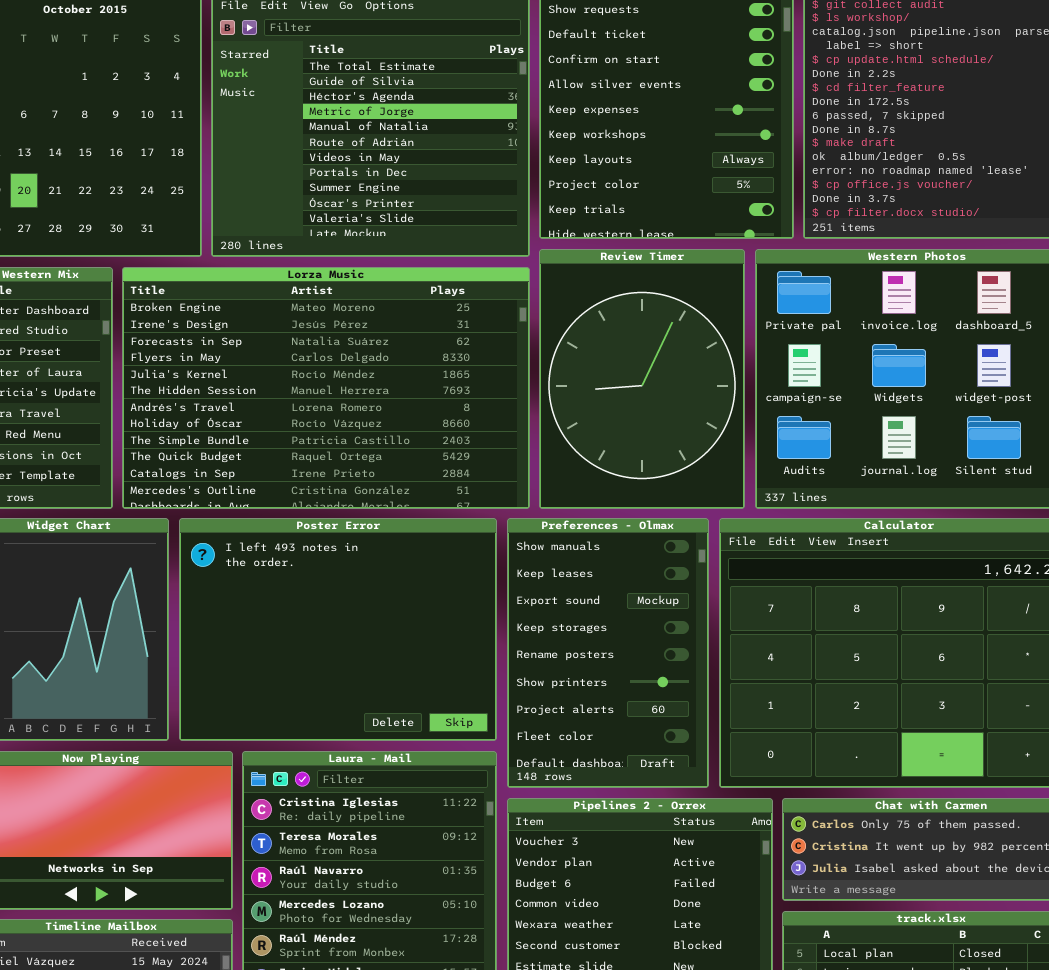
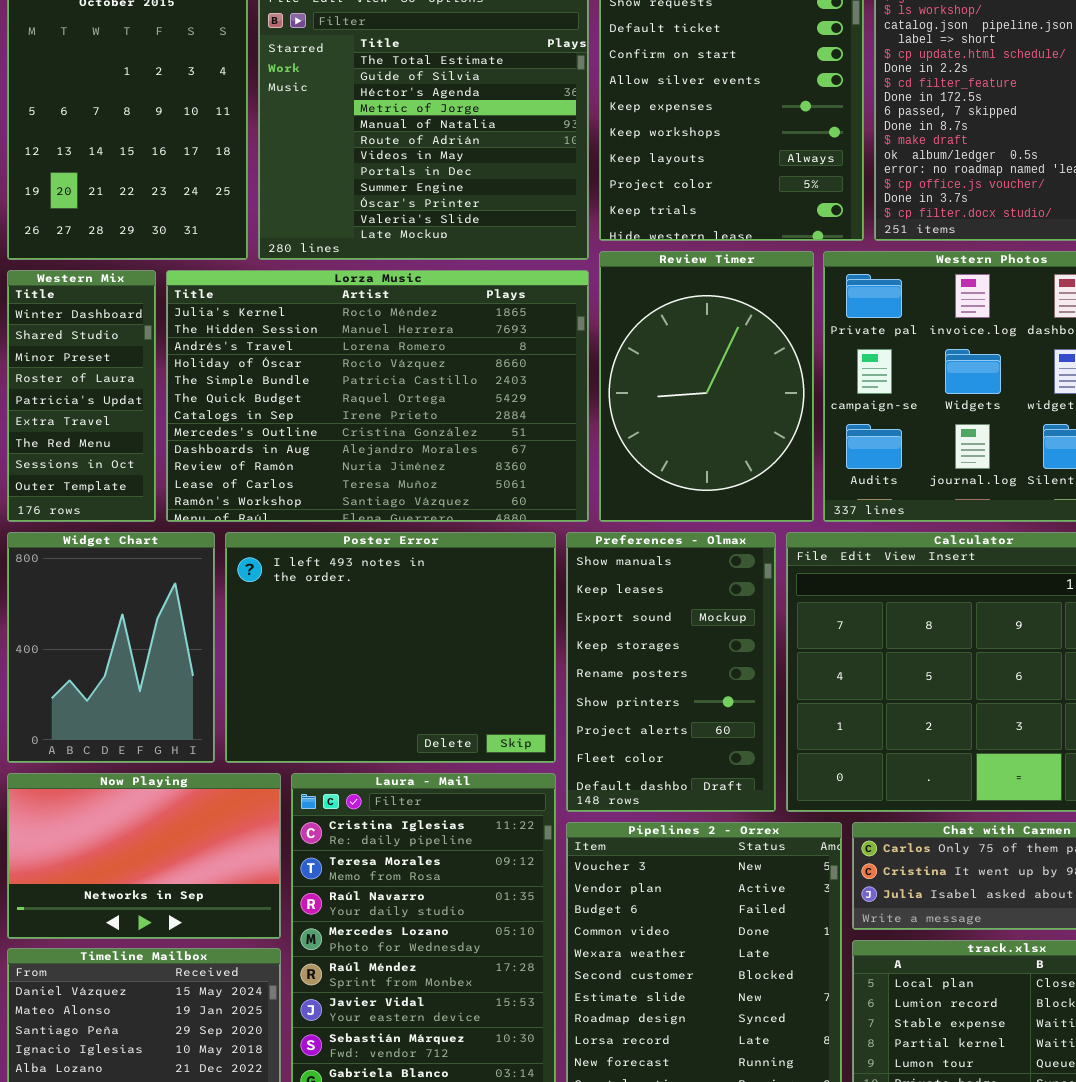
Lorza Music: [122,267,530,509] -> [166,270,589,522], scrolled down 4 rows

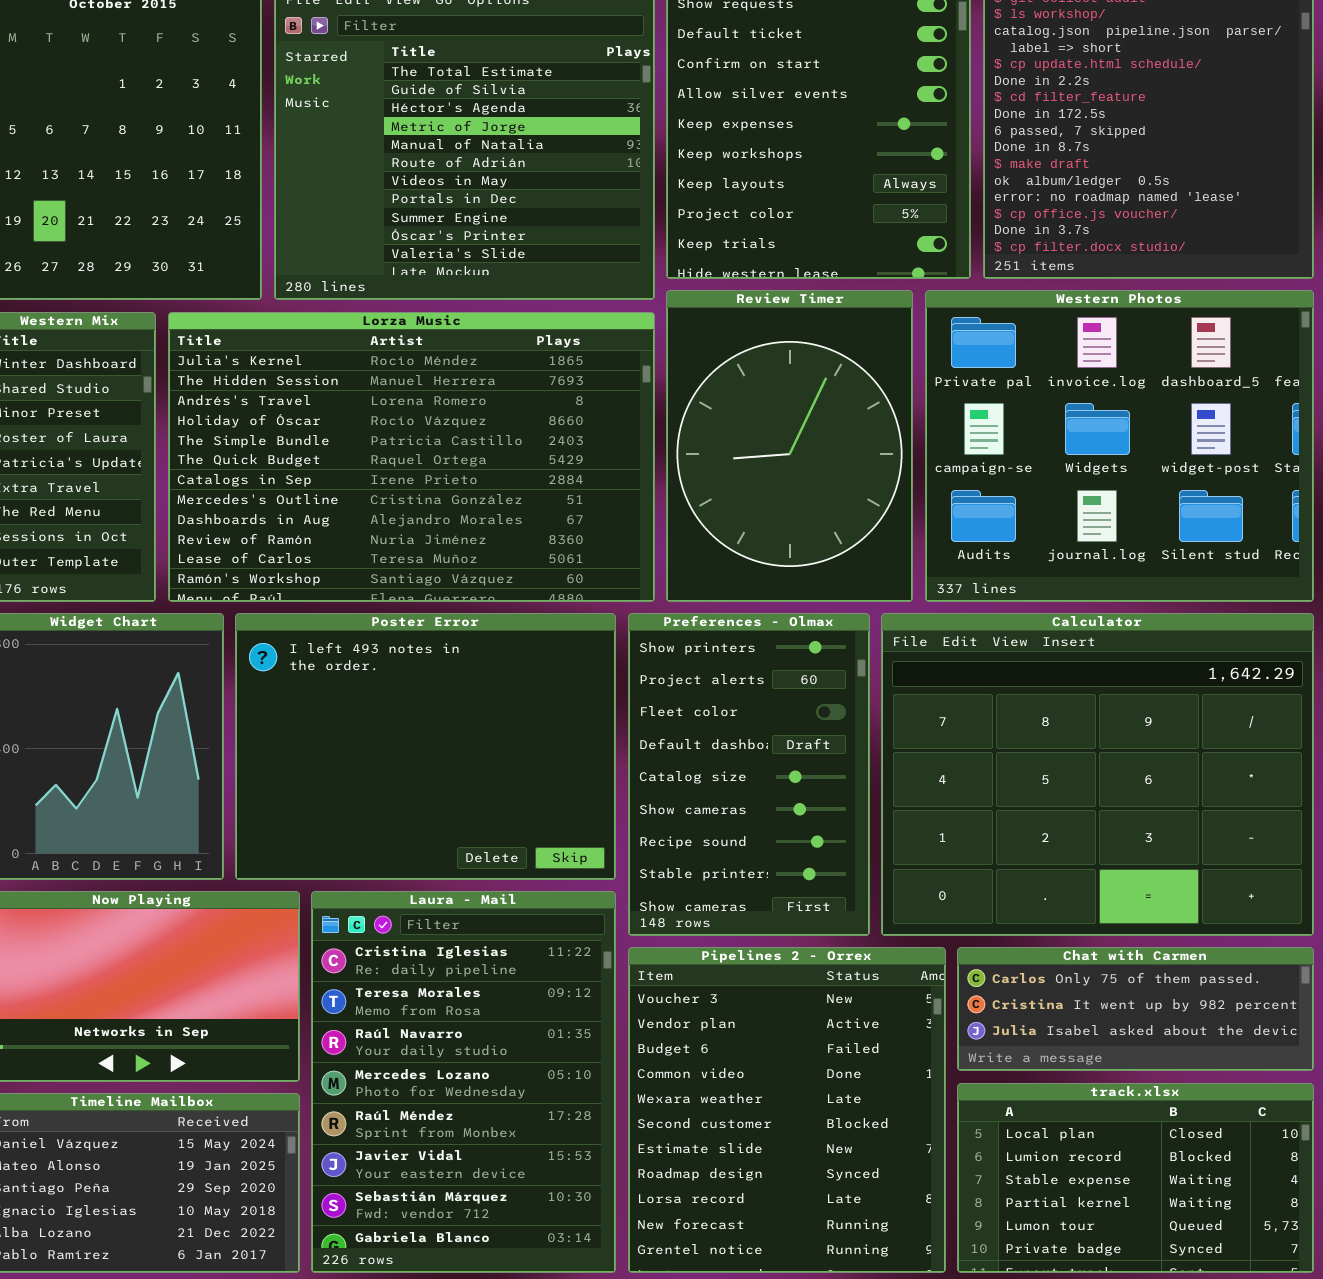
Preferences - Olmax: [566,532,776,812] -> [628,613,870,936], scrolled down 5 rows

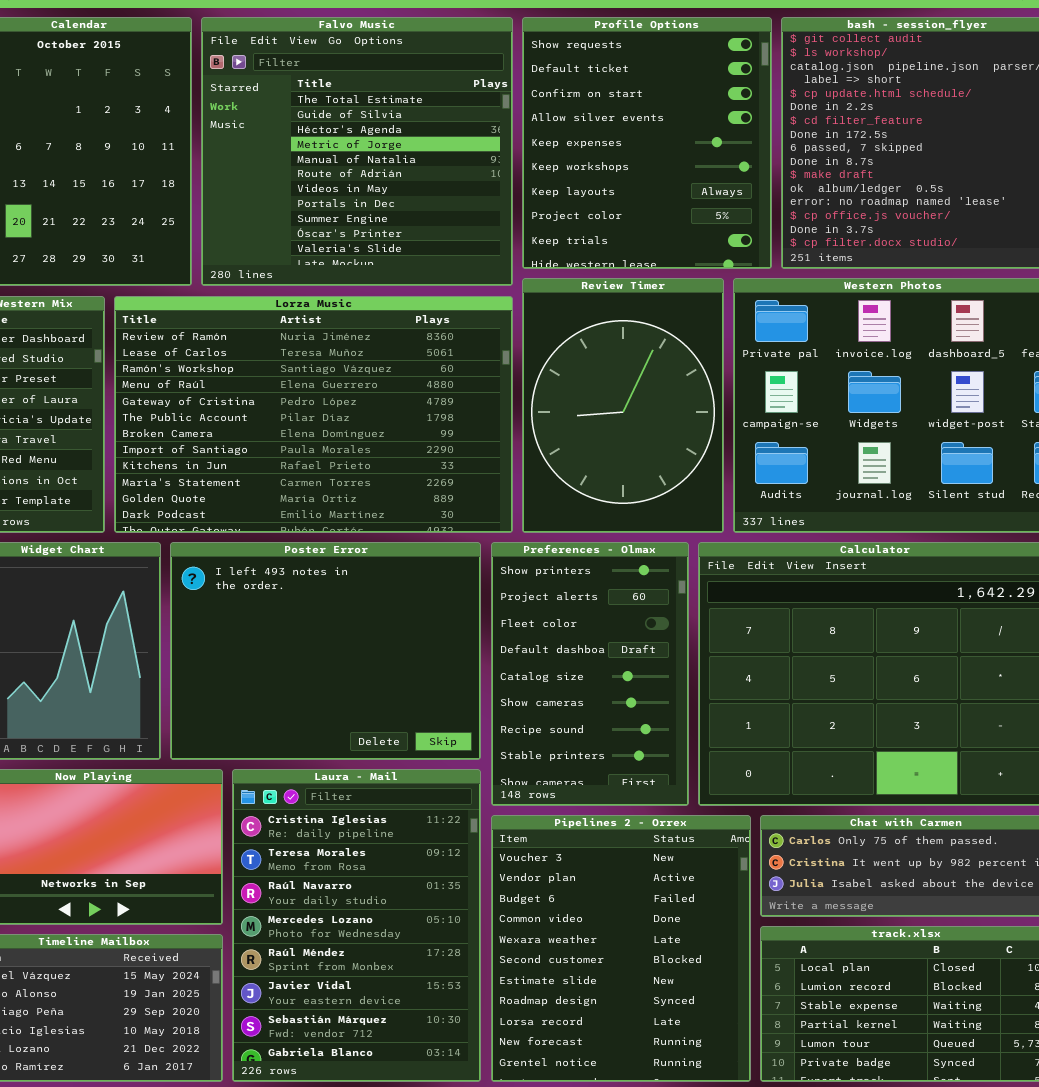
Lorza Music: [168,312,655,602] -> [114,296,513,533], scrolled down 9 rows

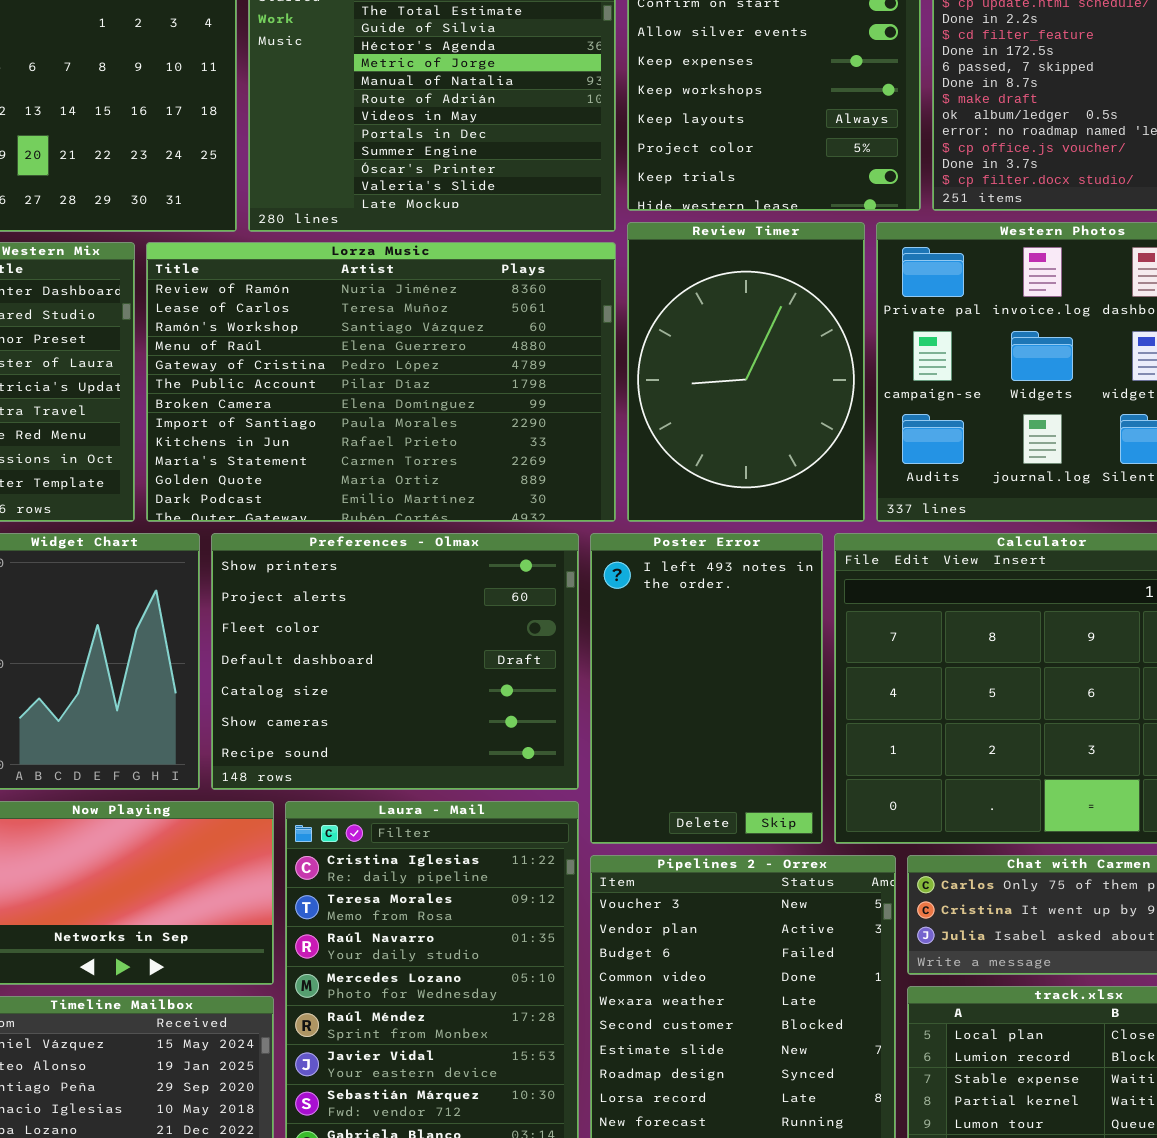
Poster Error: [170,542,481,760] -> [590,533,823,844], moved, resized
Preferences - Olmax: [491,542,689,806] -> [211,533,579,790], moved, resized

